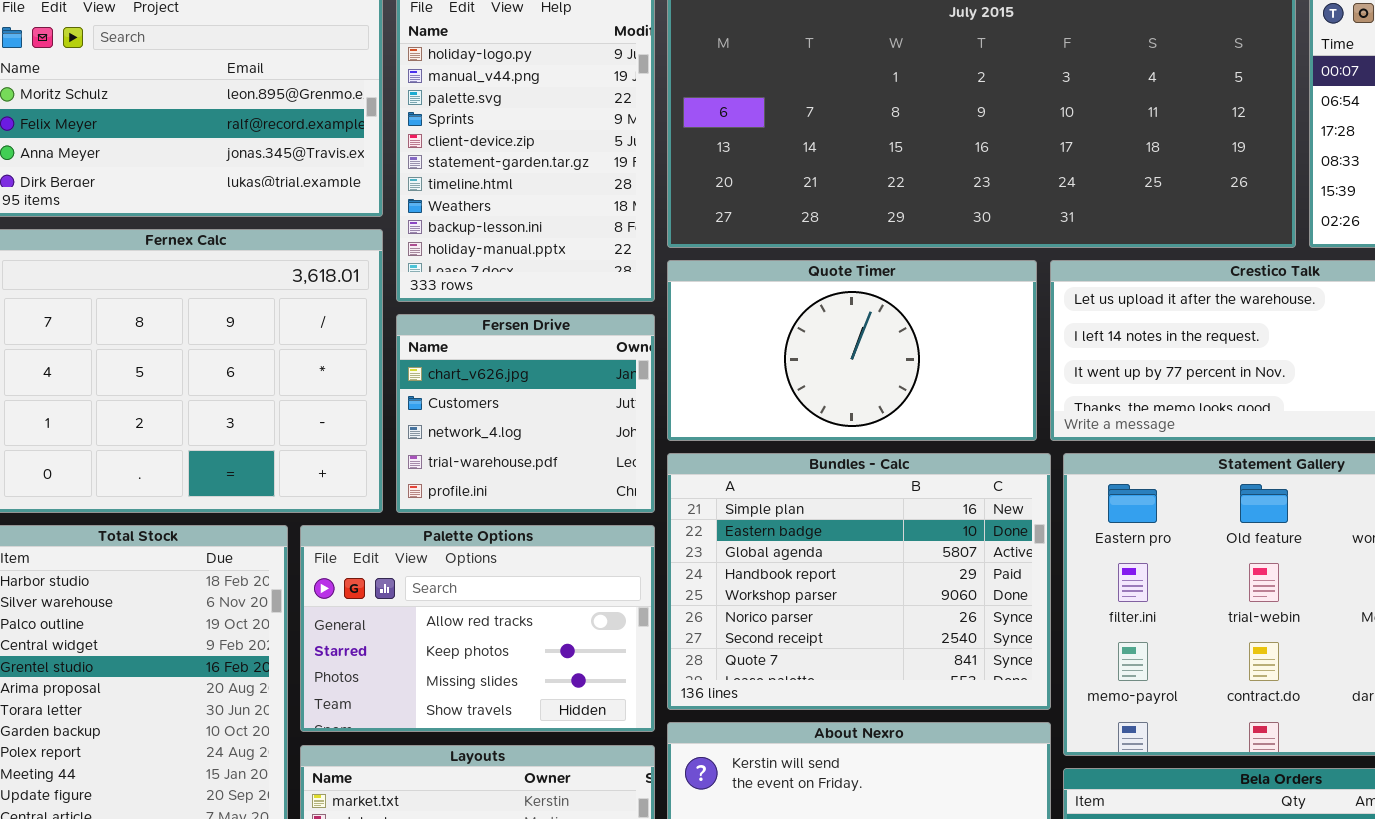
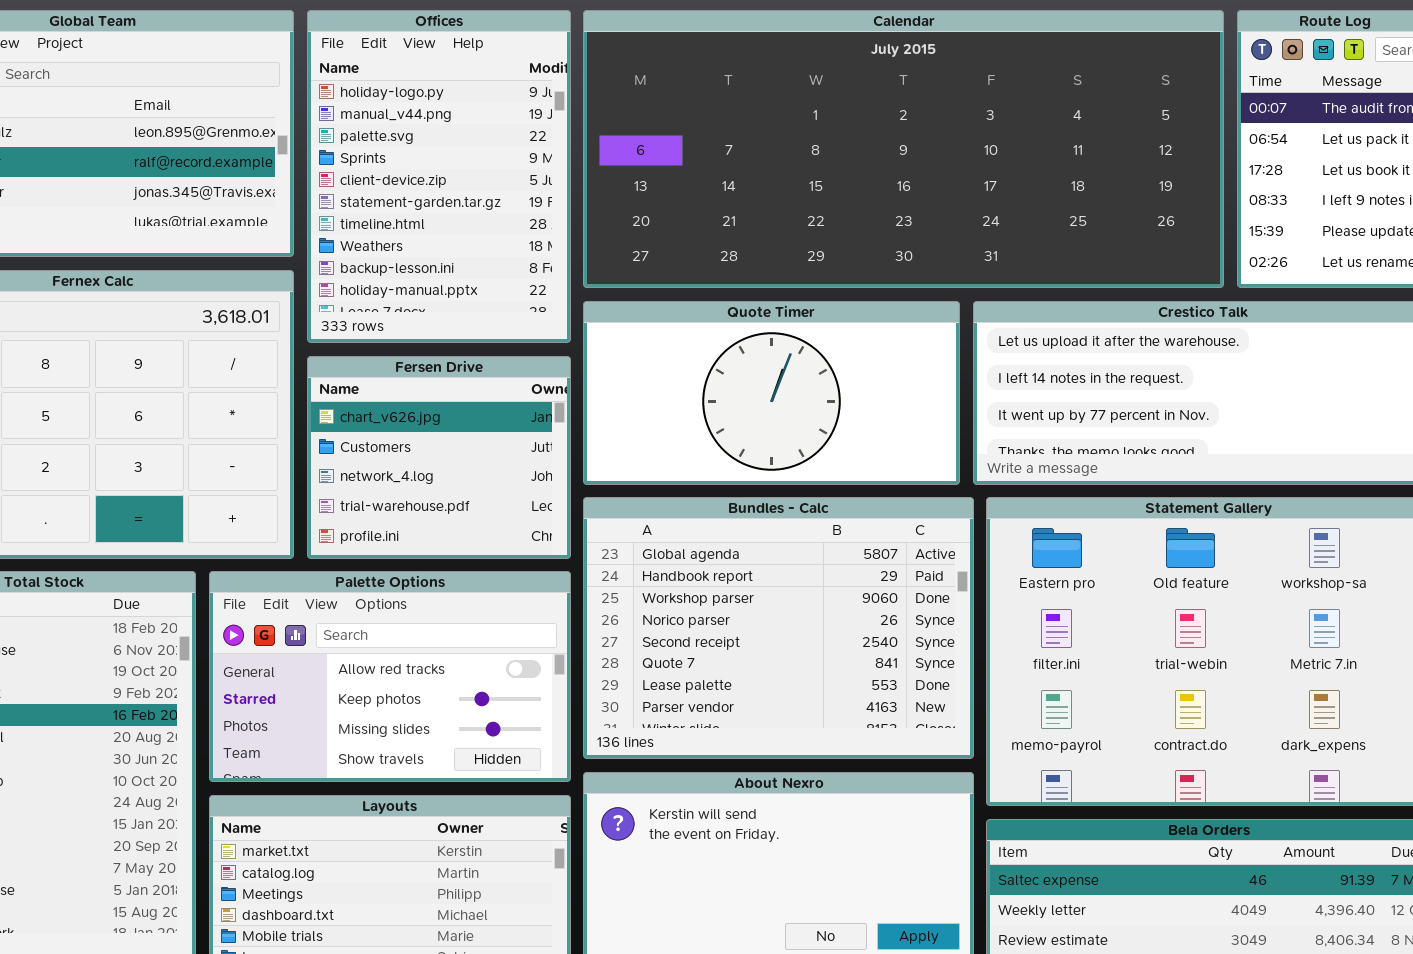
Bundles - Calc: [667,453,1051,710] -> [583,497,974,759], scrolled down 2 rows

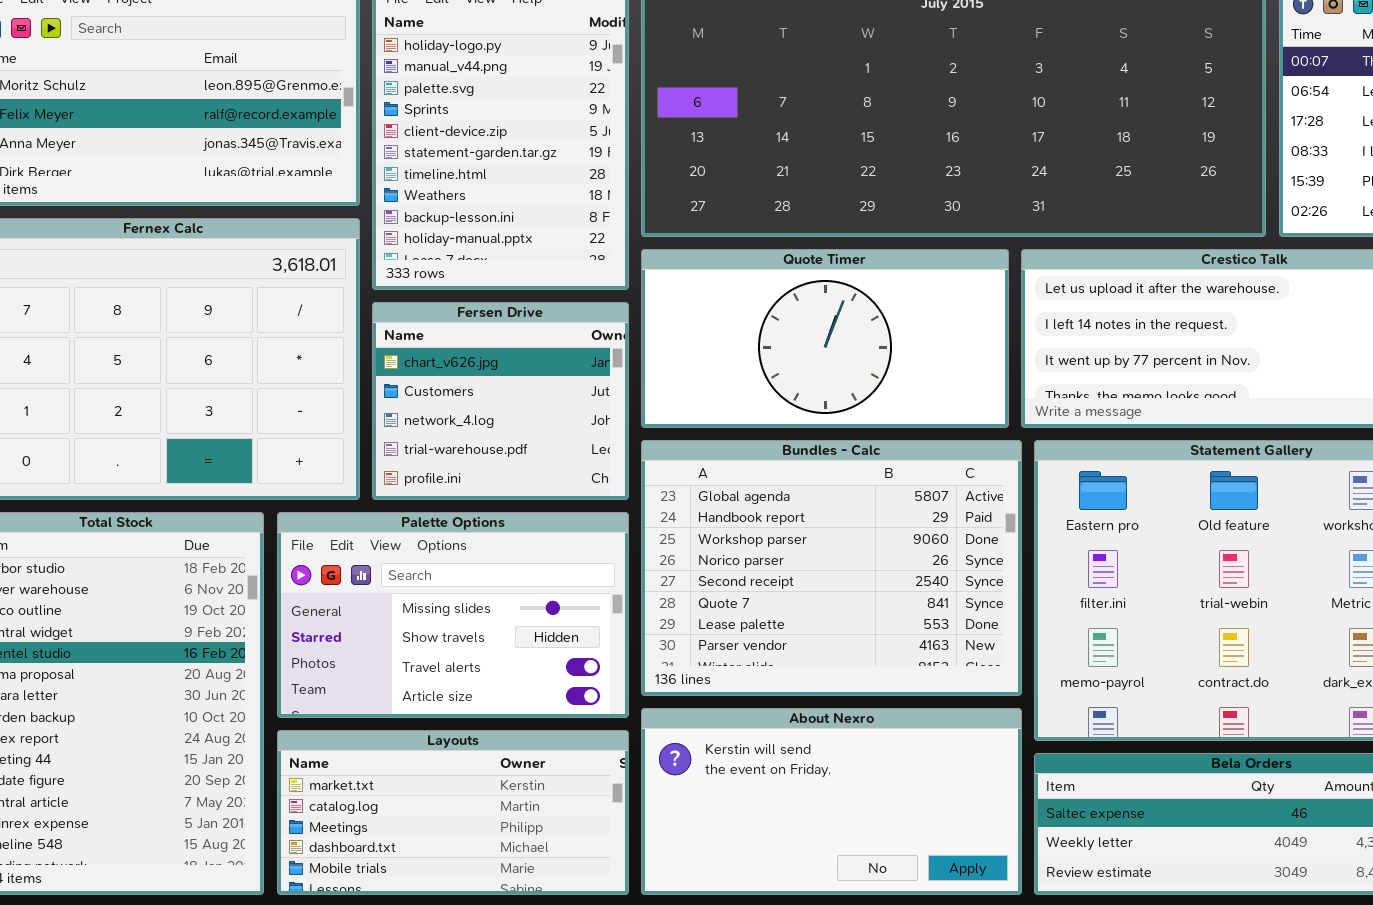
Palette Options: [209,571,571,782] -> [277,512,629,718], scrolled down 2 rows

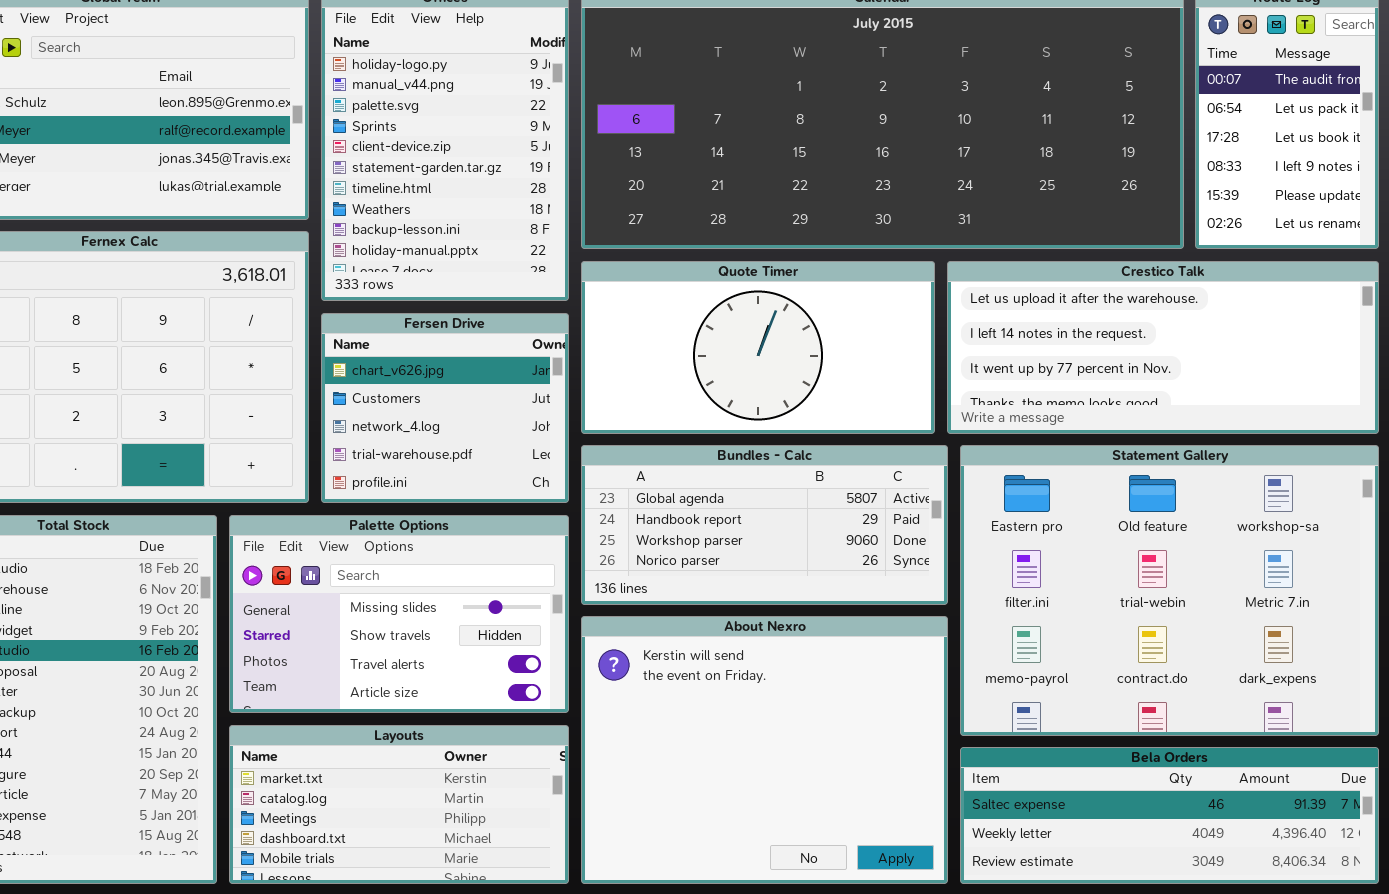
Bundles - Calc: [641,440,1022,696] -> [581,445,948,605], resized
About Nexro: [641,708,1022,895] -> [581,616,948,884], resized

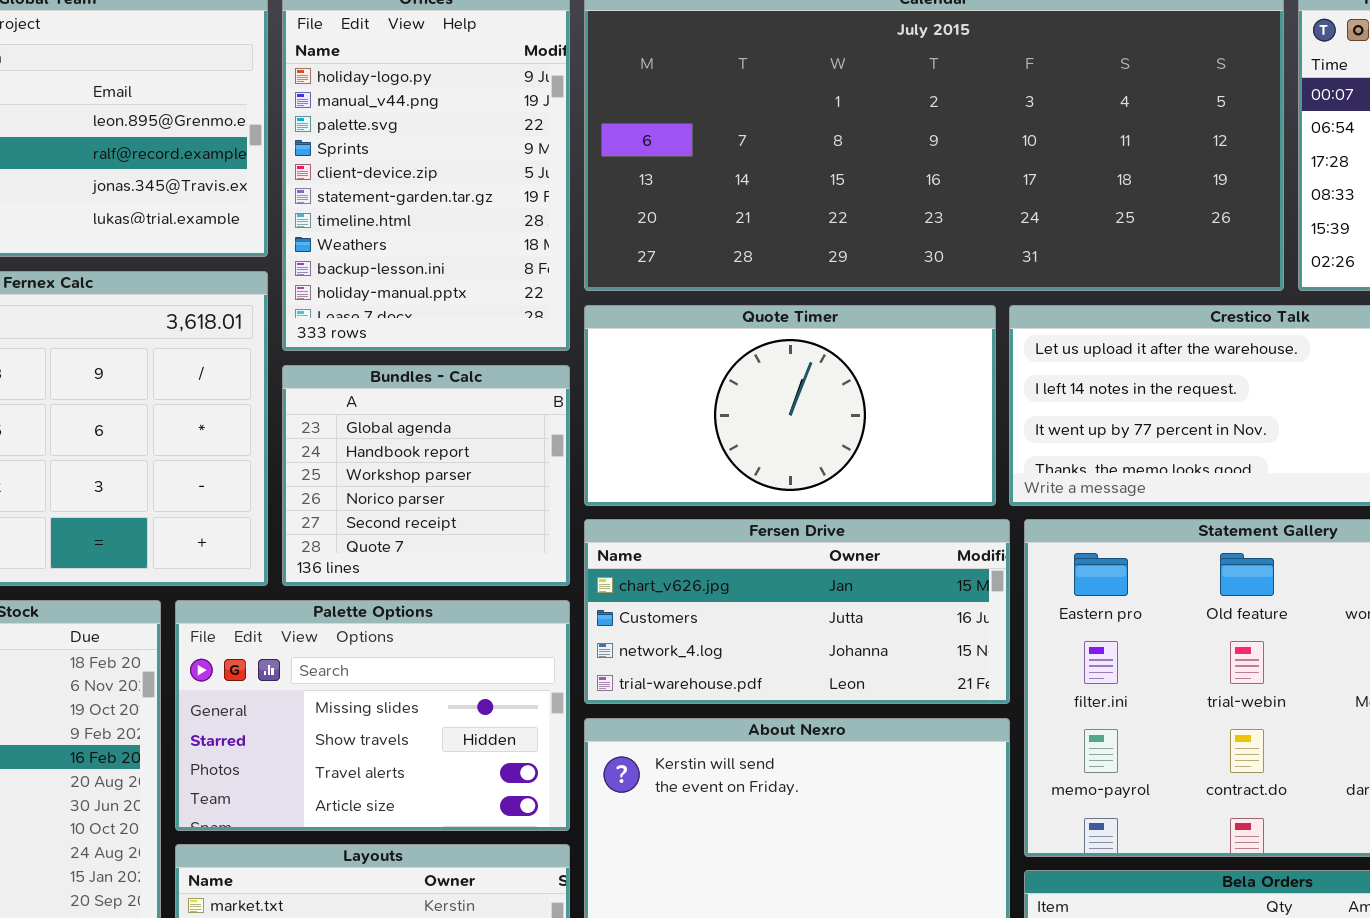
Fersen Drive: [321,313,569,503] -> [584,519,1010,704], moved, resized
Bundles - Calc: [581,445,948,605] -> [282,365,570,586], moved, resized

